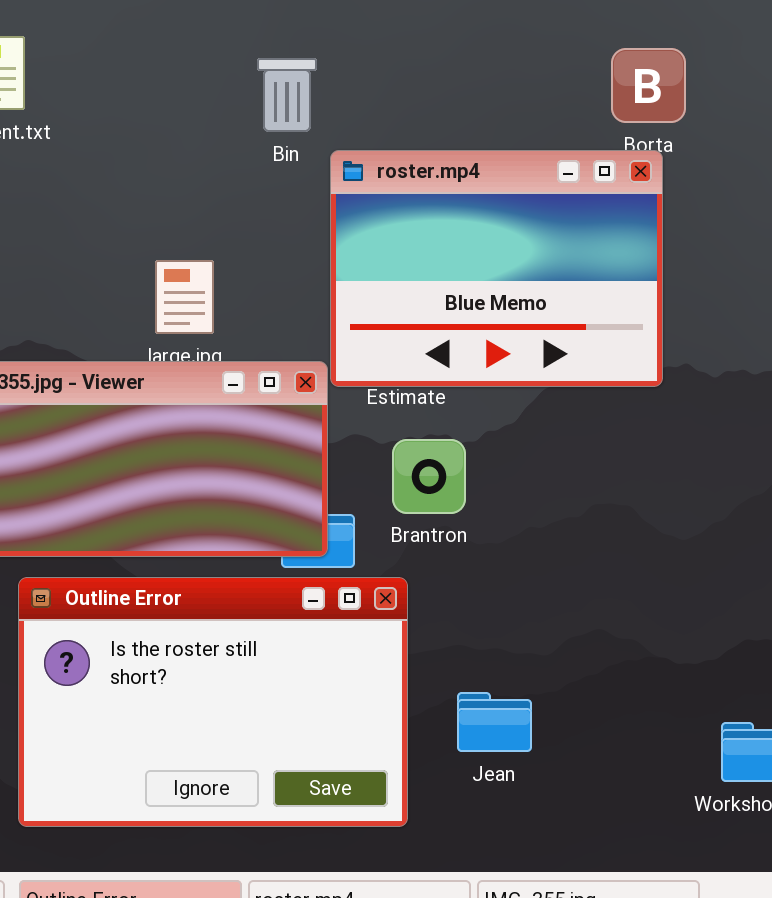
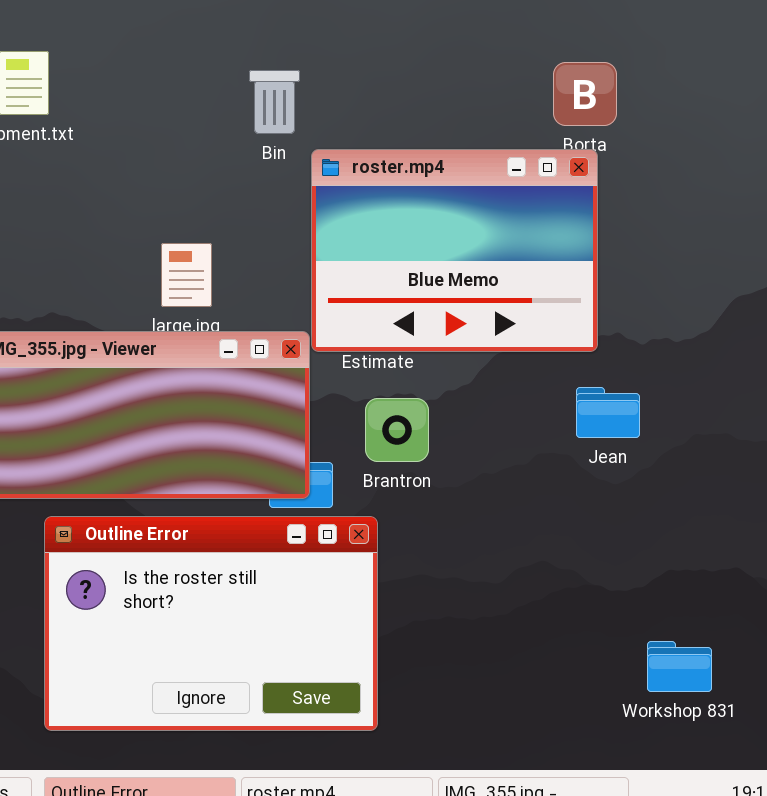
Jean: [457,692,532,752] -> [576,387,640,438], moved

